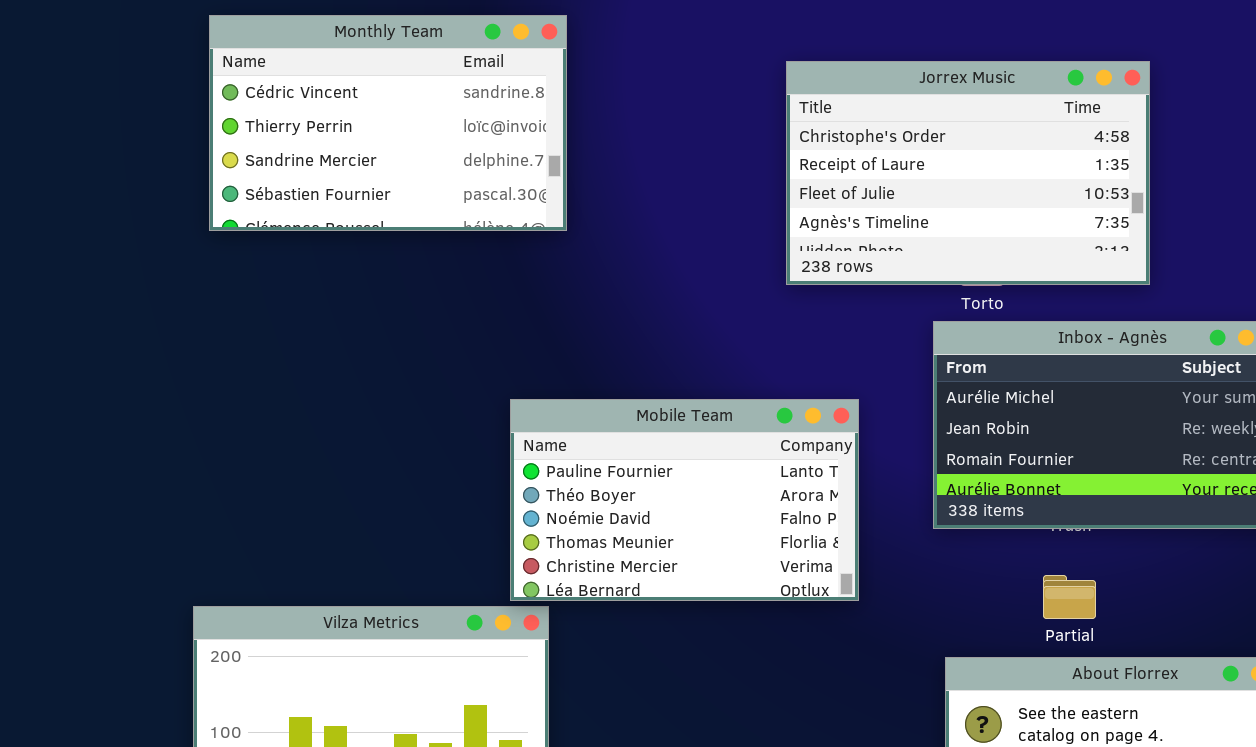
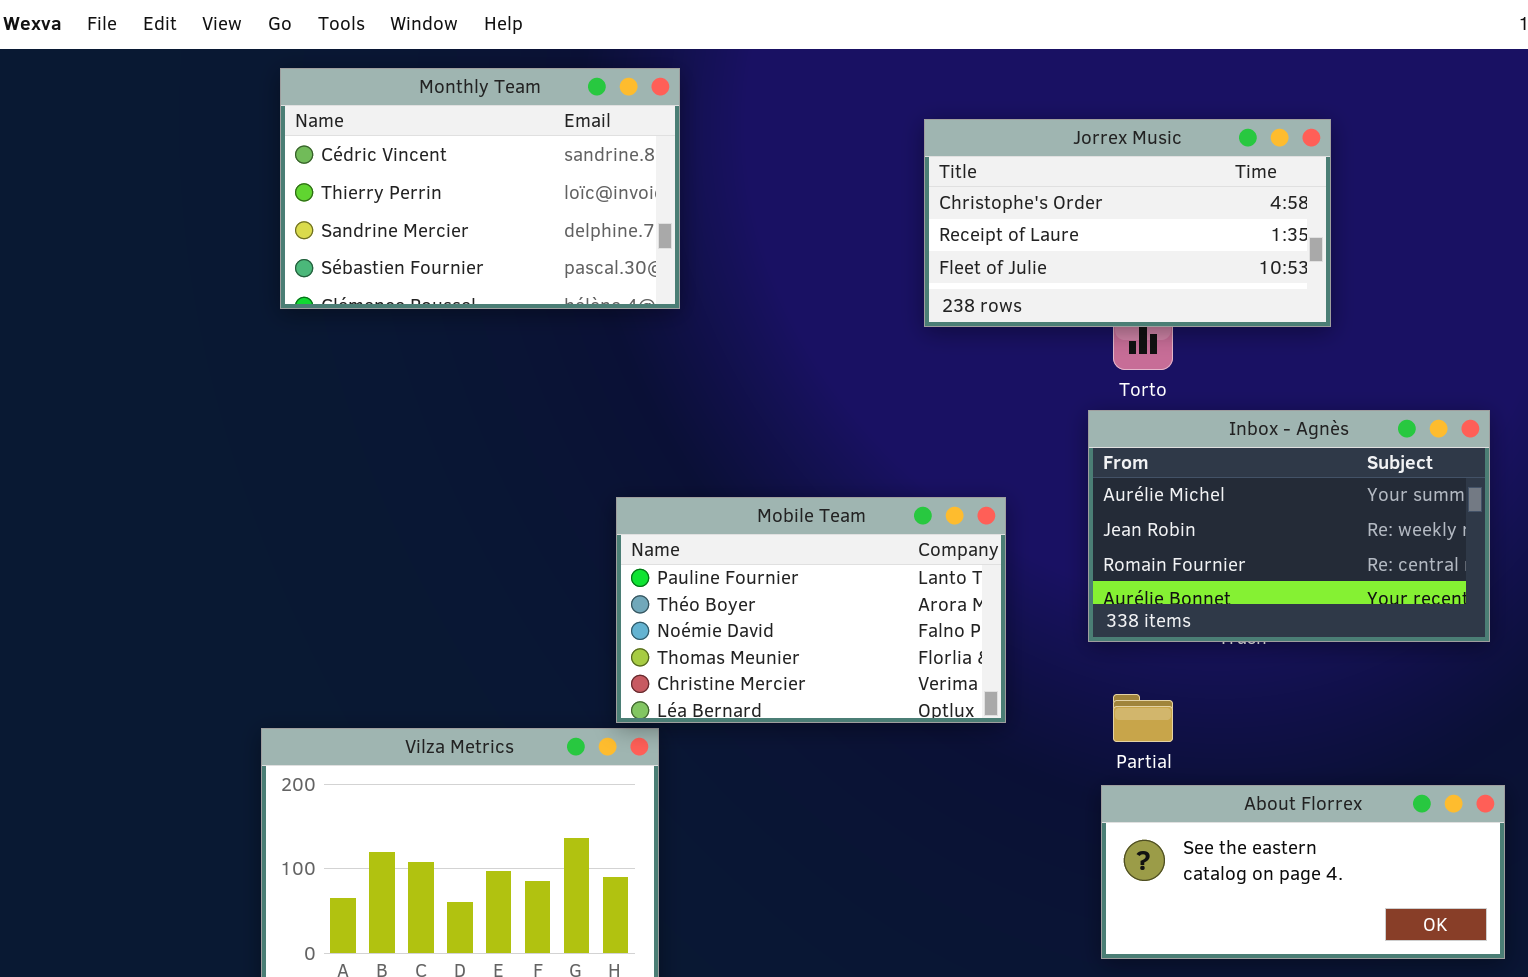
Jorrex Music: [786,61,1150,285] -> [924,119,1331,327], resized
Partial: [1043,575,1096,619] -> [1113,694,1173,742], moved

